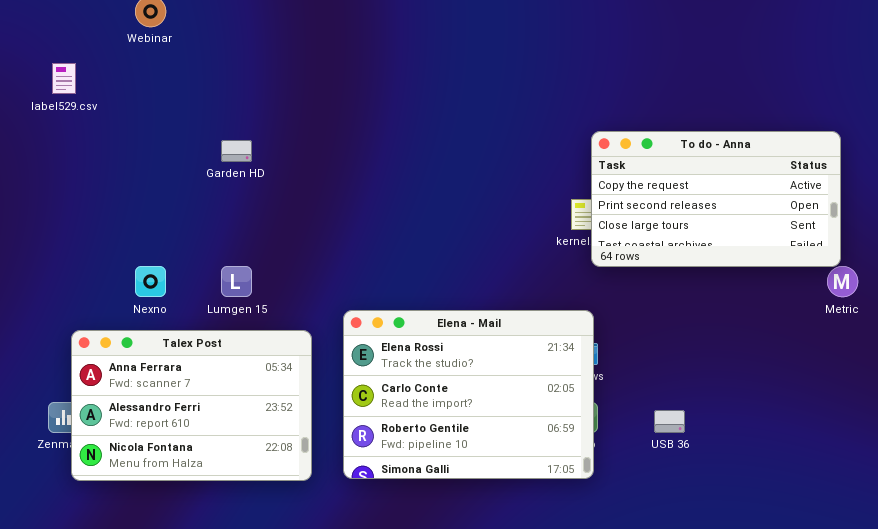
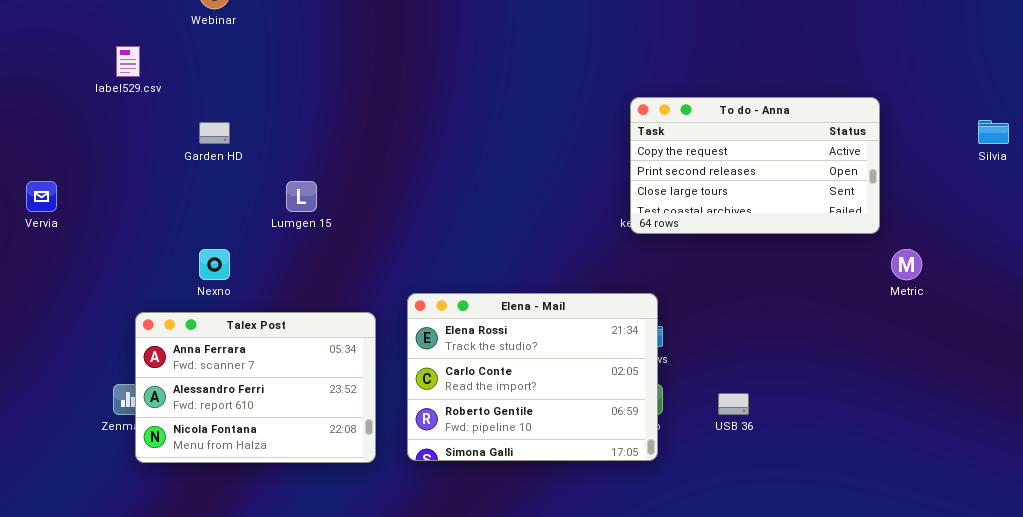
To do - Anna: [591,131,841,267] -> [630,97,880,234], moved
Garden HD: [221,140,252,162] -> [199,122,230,144], moved
Lumgen 15: [221,266,252,297] -> [286,181,317,212], moved

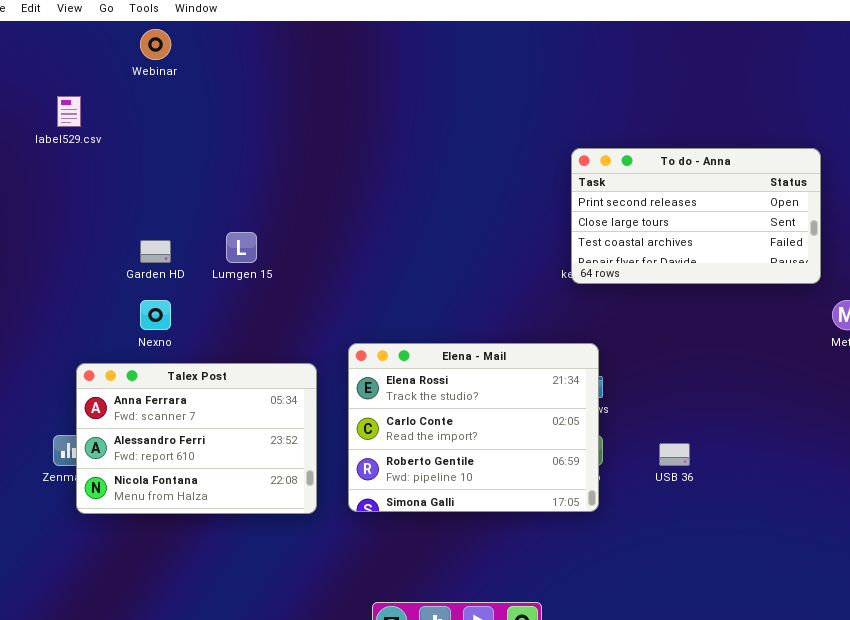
To do - Anna: [630,97,880,234] -> [571,148,821,284], scrolled down 1 row
Garden HD: [199,122,230,144] -> [140,240,171,263], moved

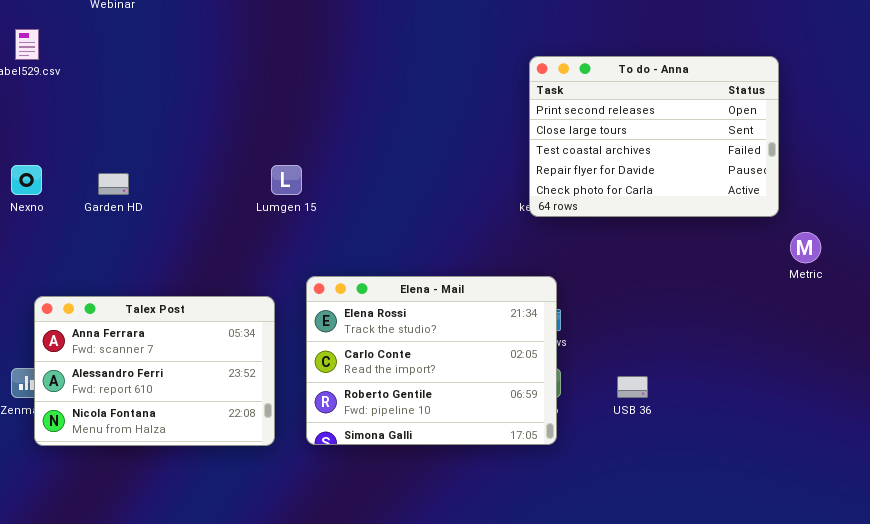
To do - Anna: [571,148,821,284] -> [529,56,779,217], resized
Lumgen 15: [226,232,257,263] -> [271,165,302,195], moved
Nexno: [140,300,171,330] -> [11,165,42,195], moved

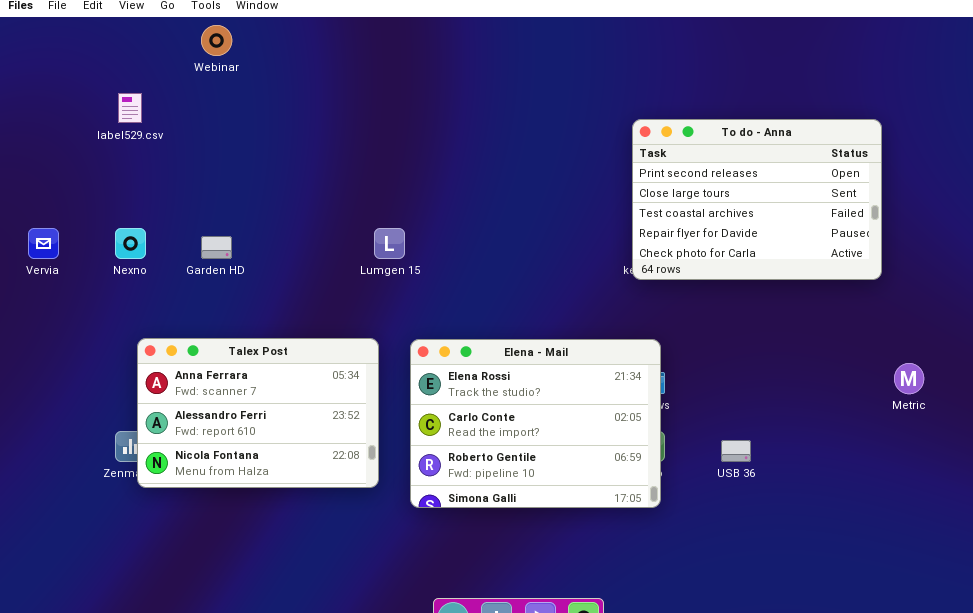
Metric: [790,232,821,263] -> [894,363,924,394], moved
Talex Post: [34,296,275,446] -> [137,338,379,488], moved

